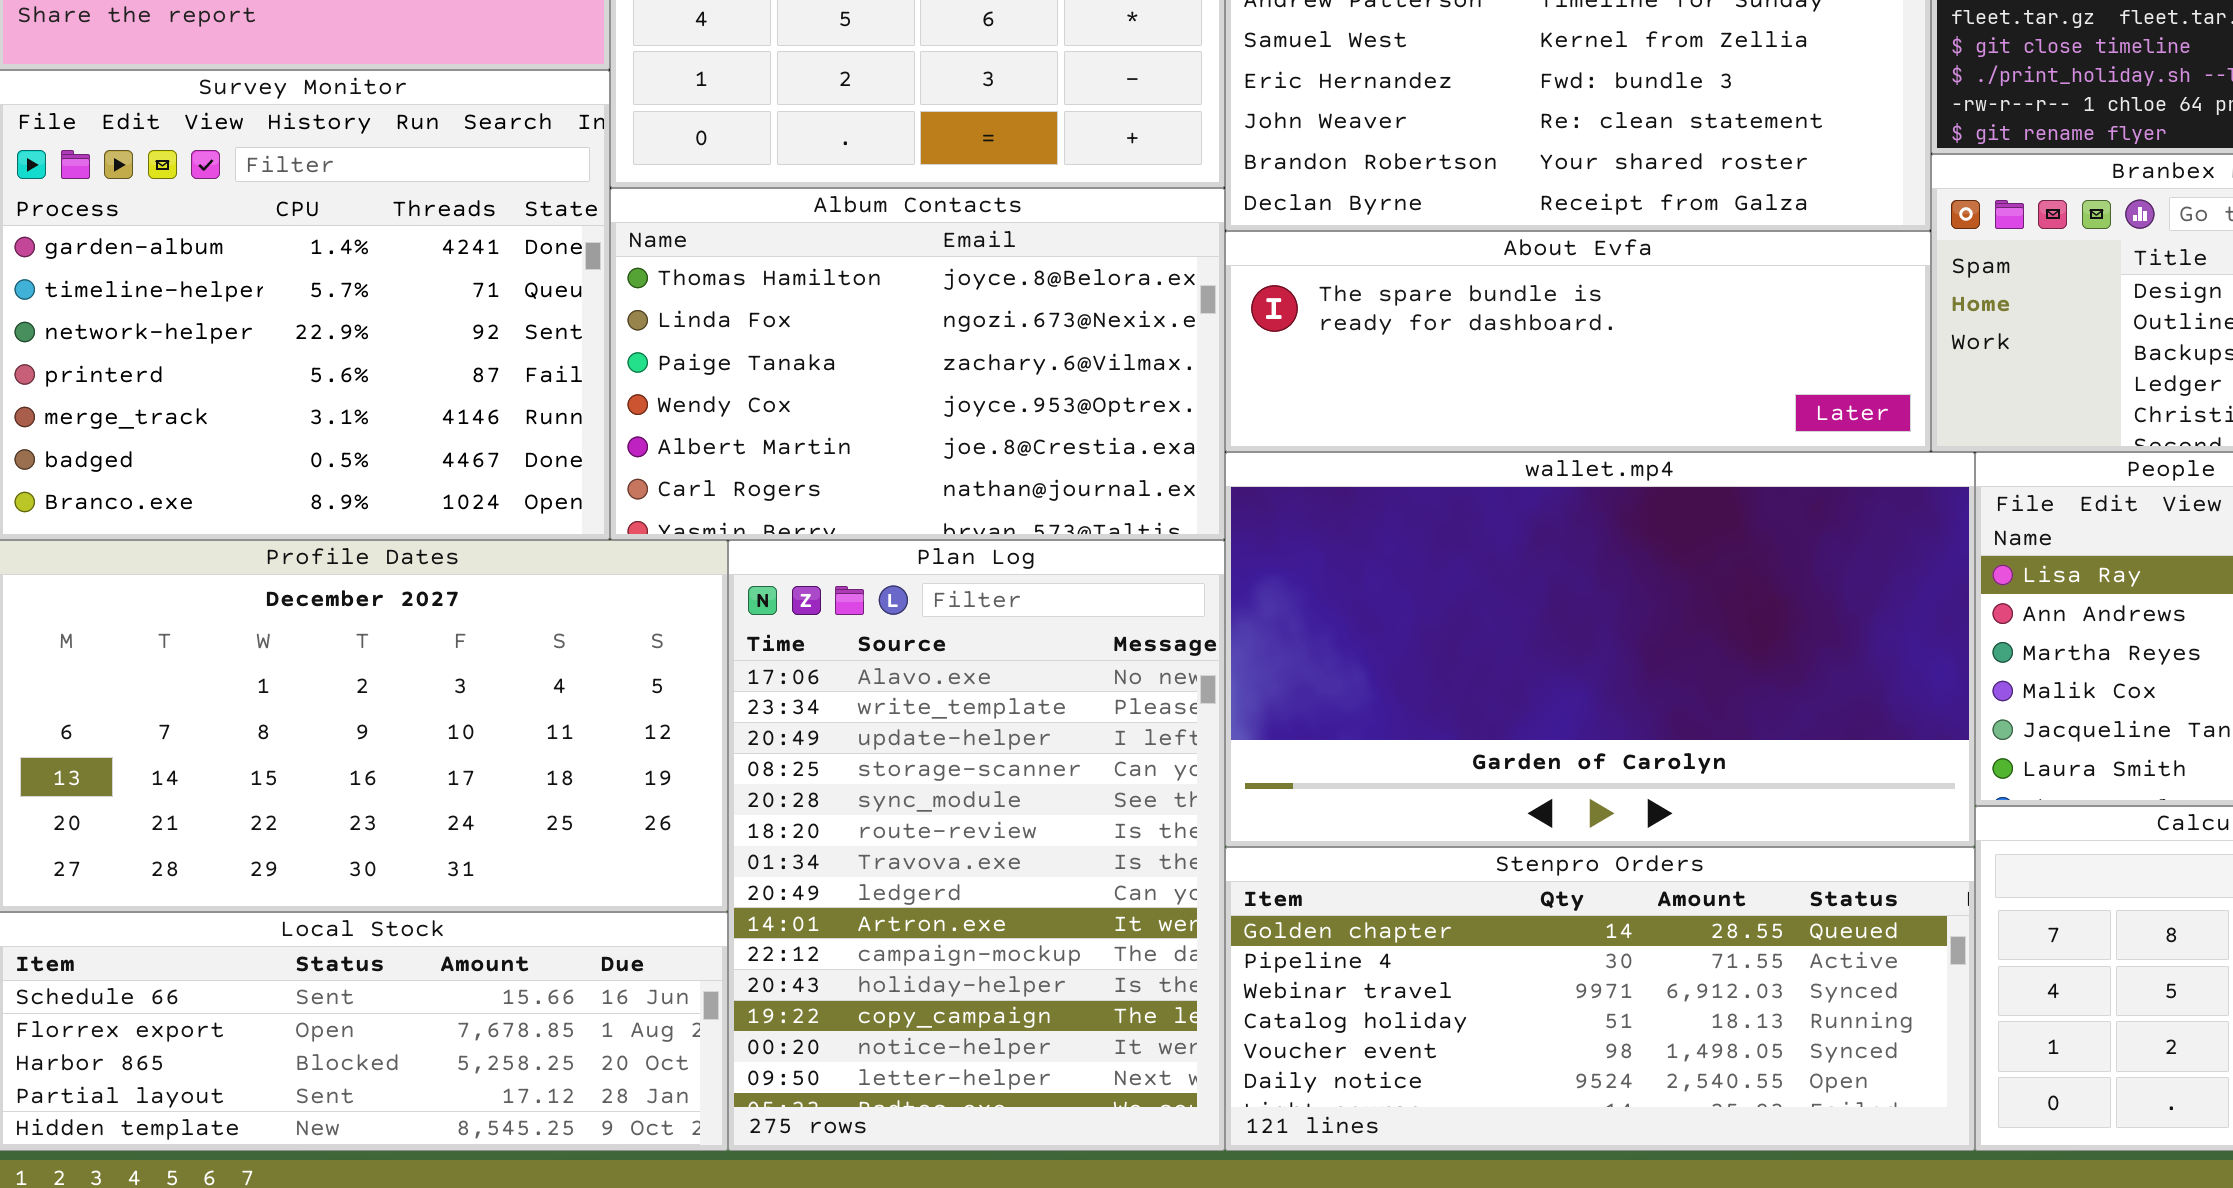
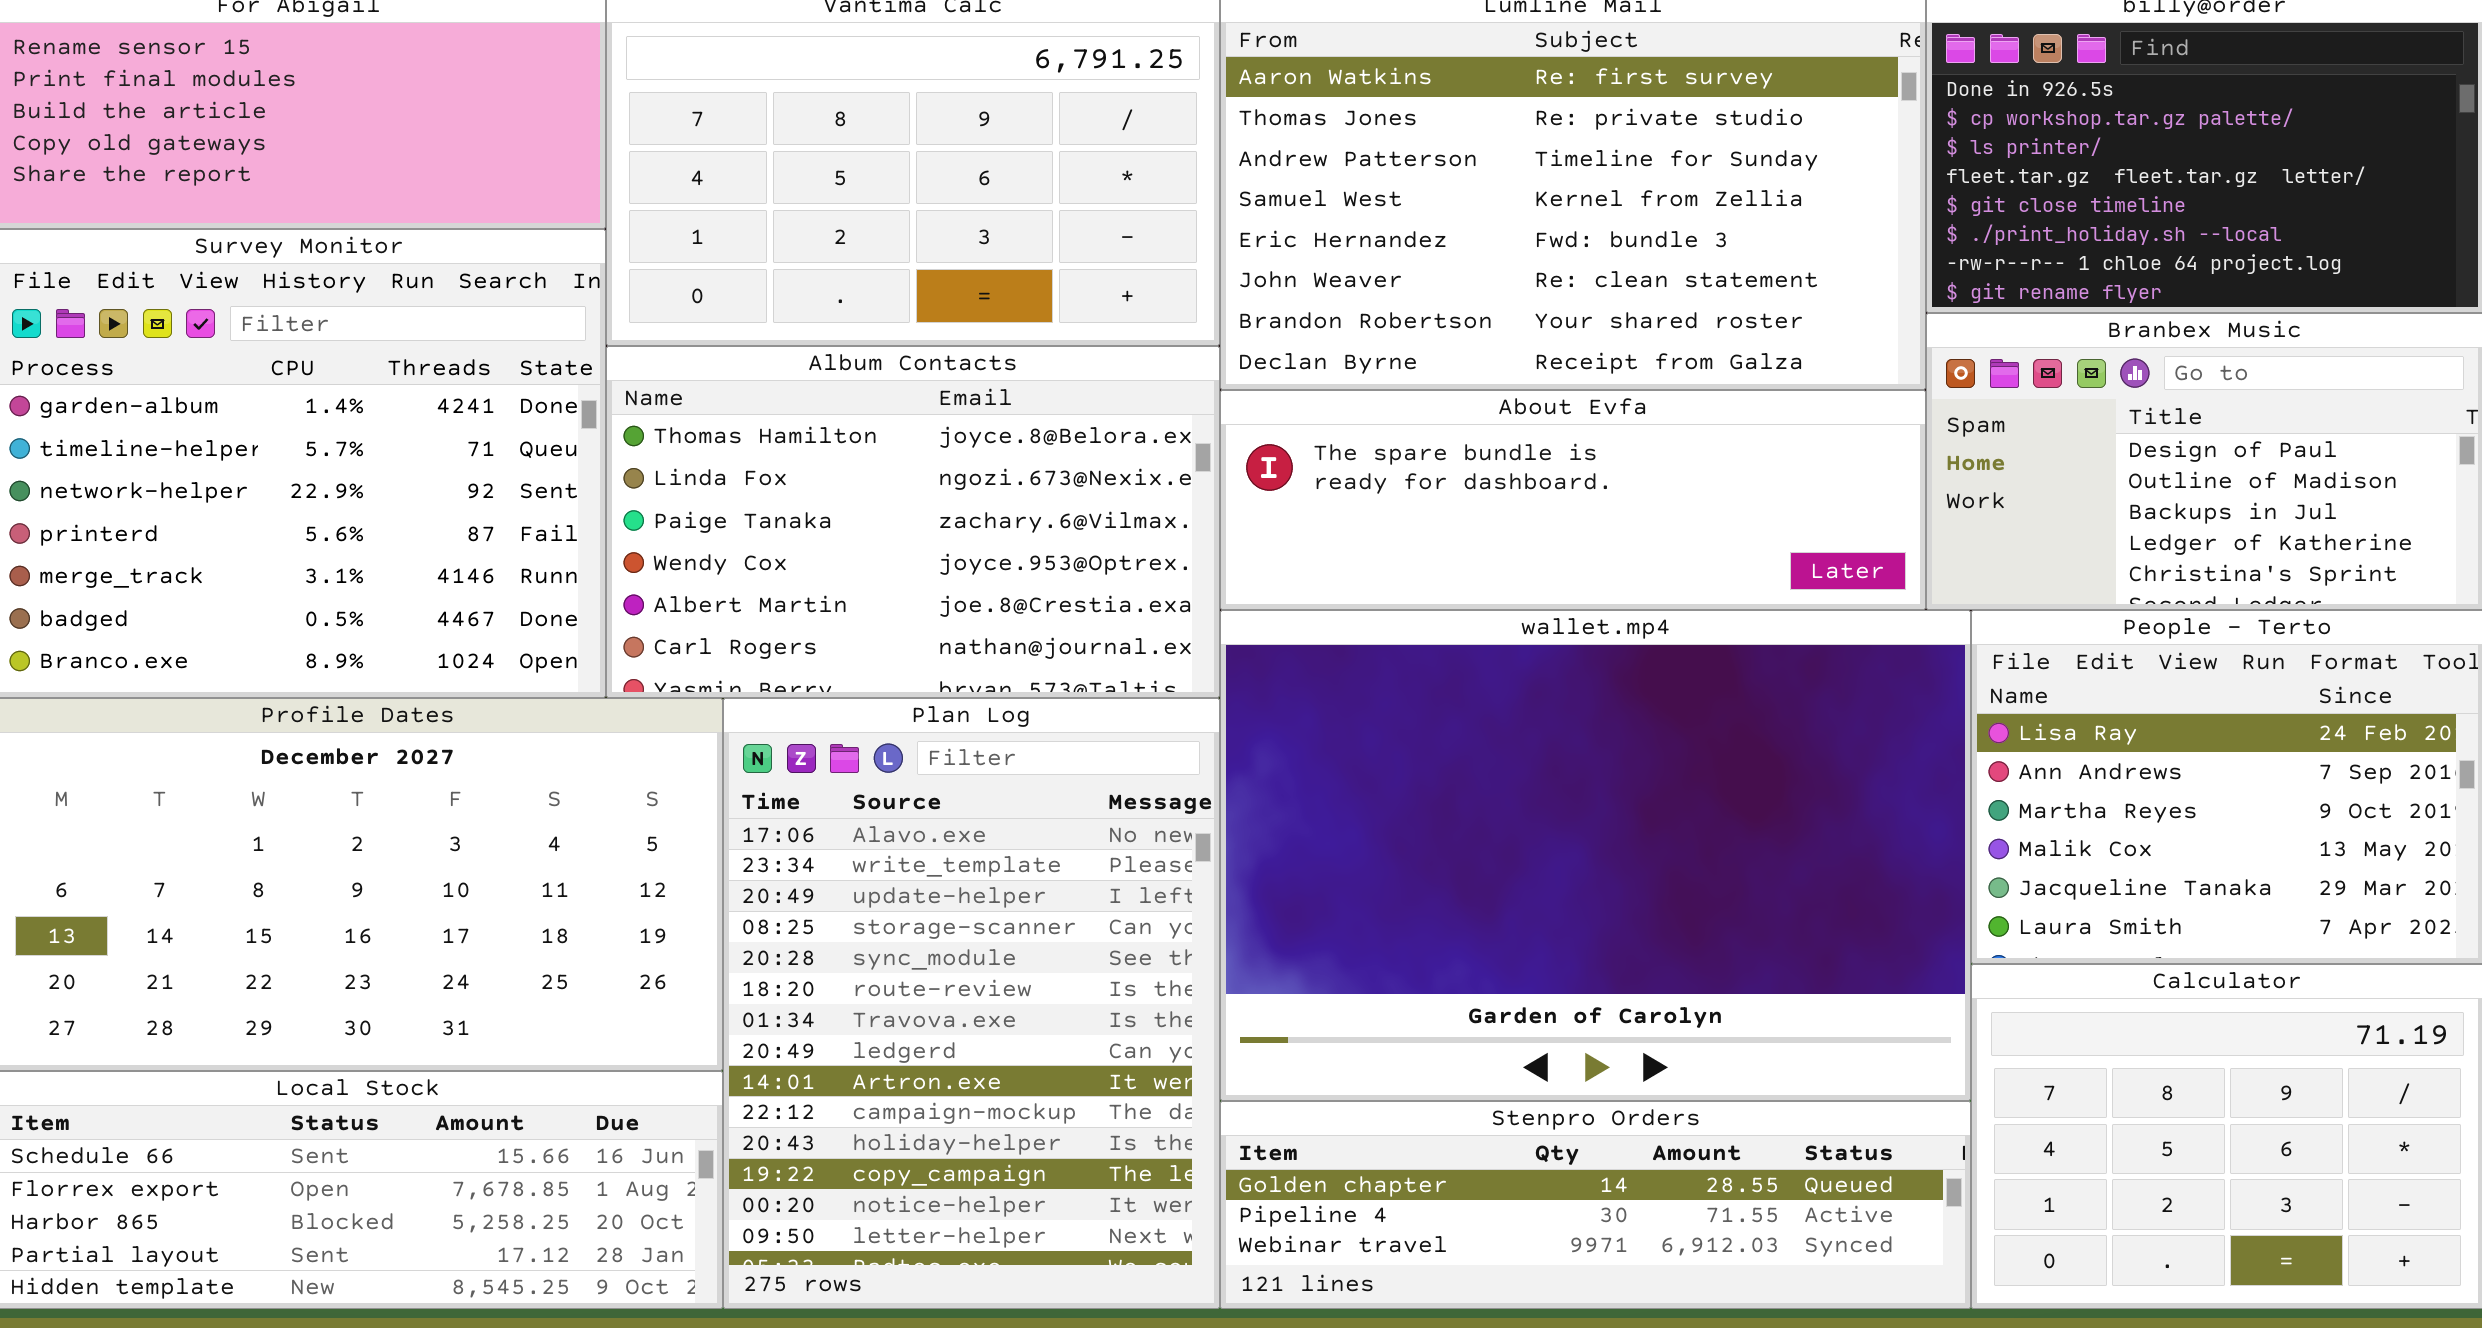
wallet.mp4: [1225,452,1975,847] -> [1220,610,1971,1101], resized
Stenpro Orders: [1225,847,1975,1151] -> [1220,1101,1971,1309], resized

